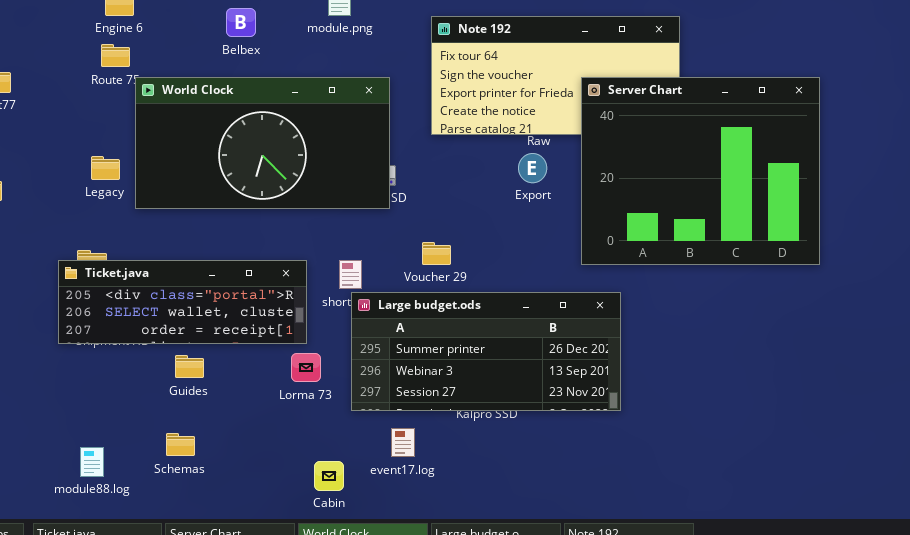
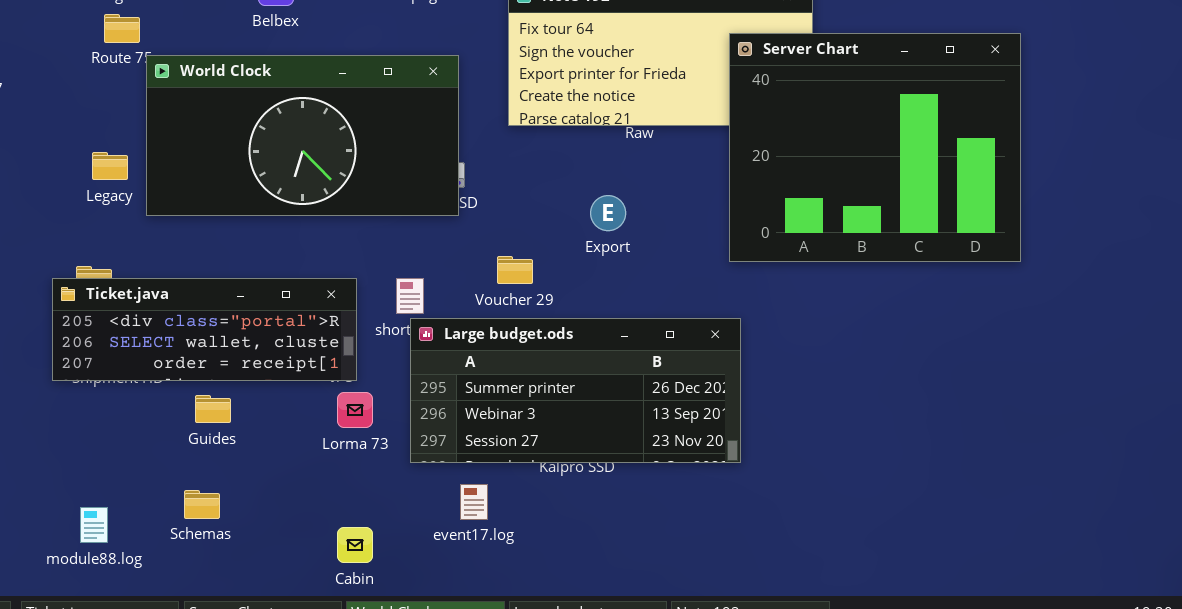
Server Chart: [581,77,820,265] -> [729,33,1021,262], moved
Export: [518,153,547,183] -> [590,195,626,231], moved
Cabin: [314,461,344,491] -> [337,527,373,563], moved

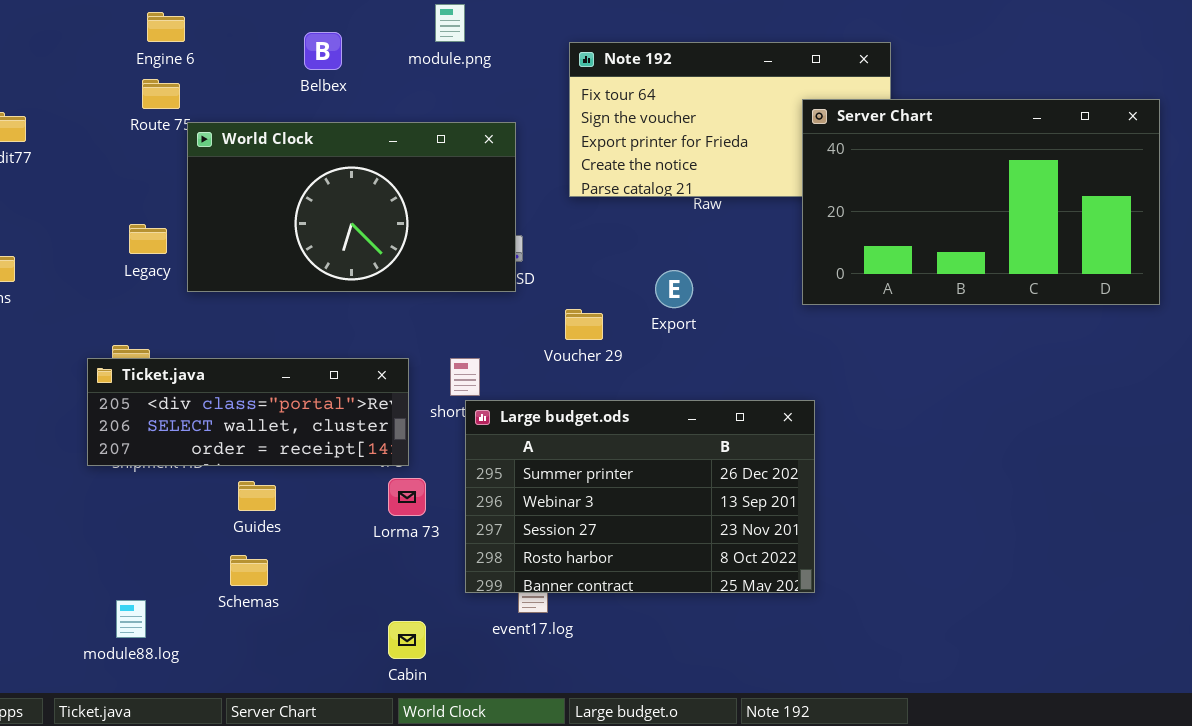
Server Chart: [729,33,1021,262] -> [802,99,1160,305], resized
Voucher 29: [497,256,533,284] -> [565,309,603,340], moved
Large budget.ods: [410,318,741,463] -> [465,400,815,593], resized
Schemas: [184,490,220,519] -> [230,555,268,586], moved

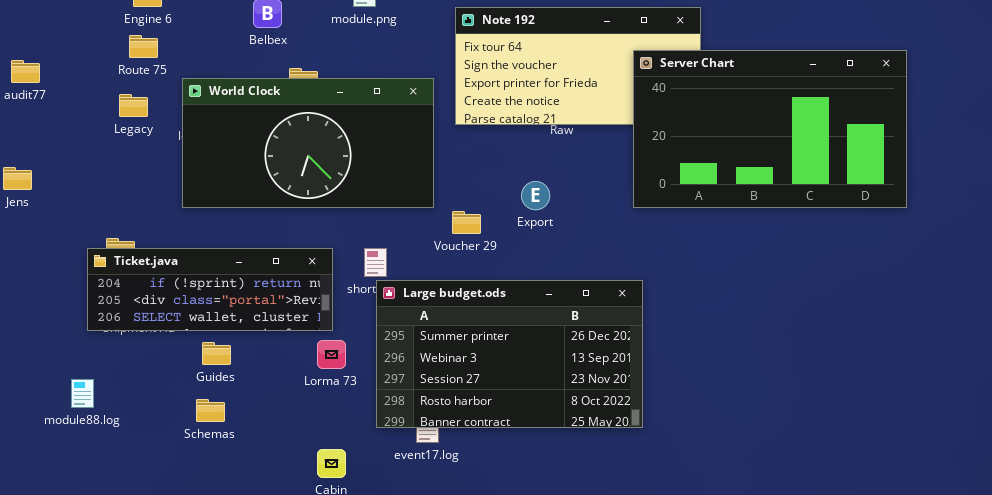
World Clock: [187,122,516,292] -> [182,78,434,208], moved
Legacy: [129,224,167,254] -> [119,94,148,117], moved
Ticket.java: [87,358,409,466] -> [87,248,333,331], scrolled up 1 row
module88.log: [116,600,146,638] -> [71,379,94,408], moved

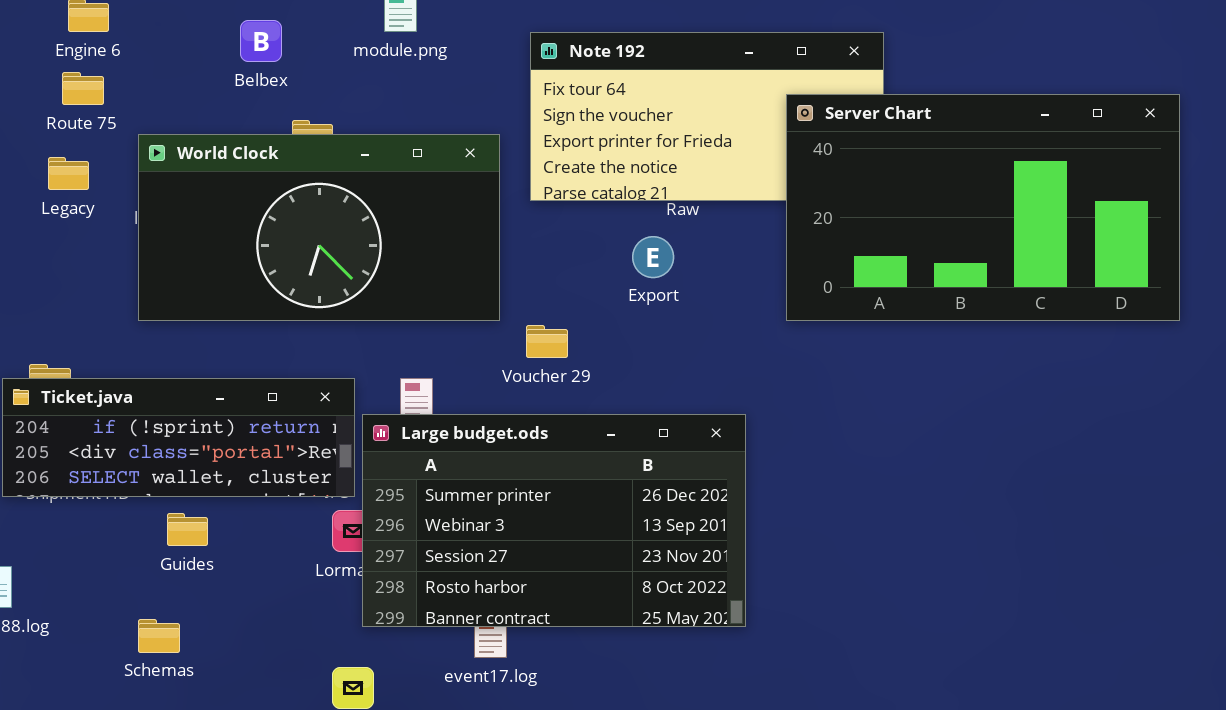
Export: [521,181,550,210] -> [632,236,674,278], moved
Large budget.ods: [376,280,643,428] -> [362,414,746,627], moved
Schemas: [196,399,225,422] -> [138,619,180,653], moved

